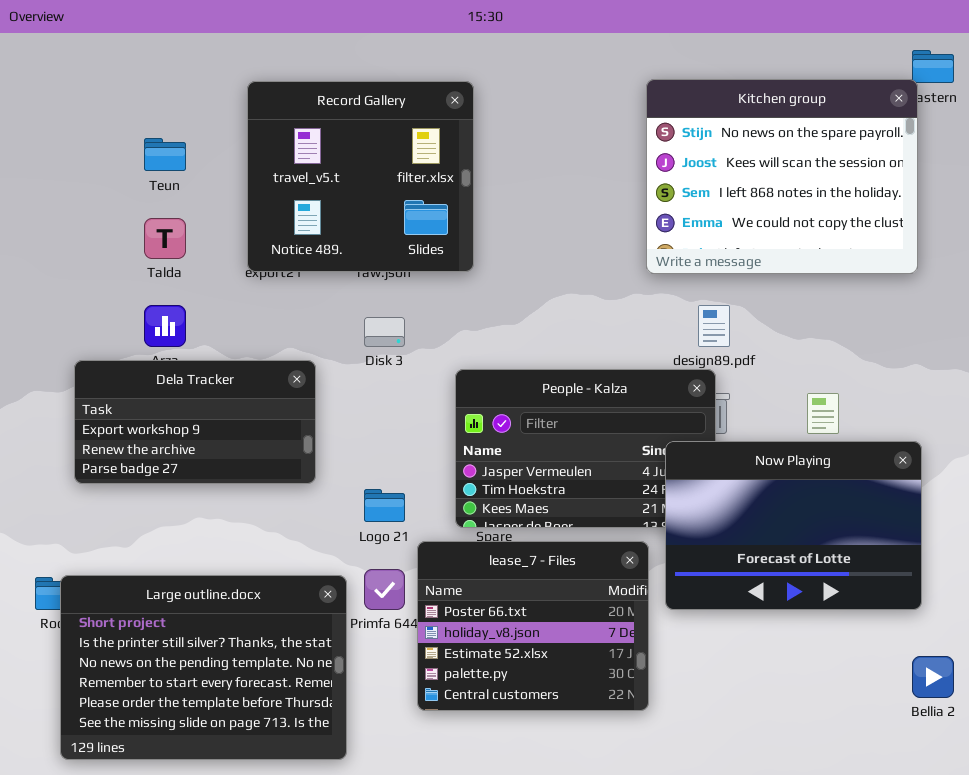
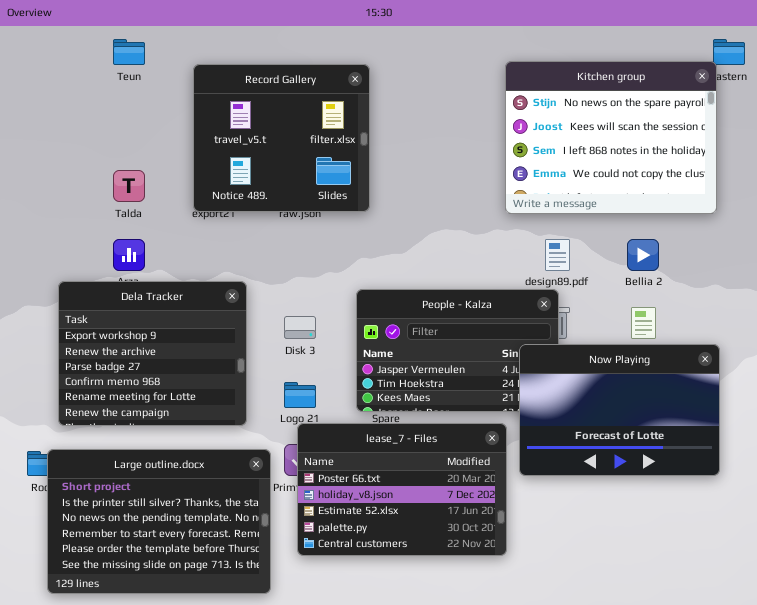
Teun: [144,138,186,171] -> [113,39,145,65], moved
Disk 3: [364,317,405,347] -> [284,316,316,339], moved
Dela Tracker: [74,360,316,484] -> [58,281,247,426], resized
lease_7 - Files: [417,541,649,711] -> [297,423,507,556], resized
Bellia 2: [912,656,954,698] -> [627,239,659,271], moved

